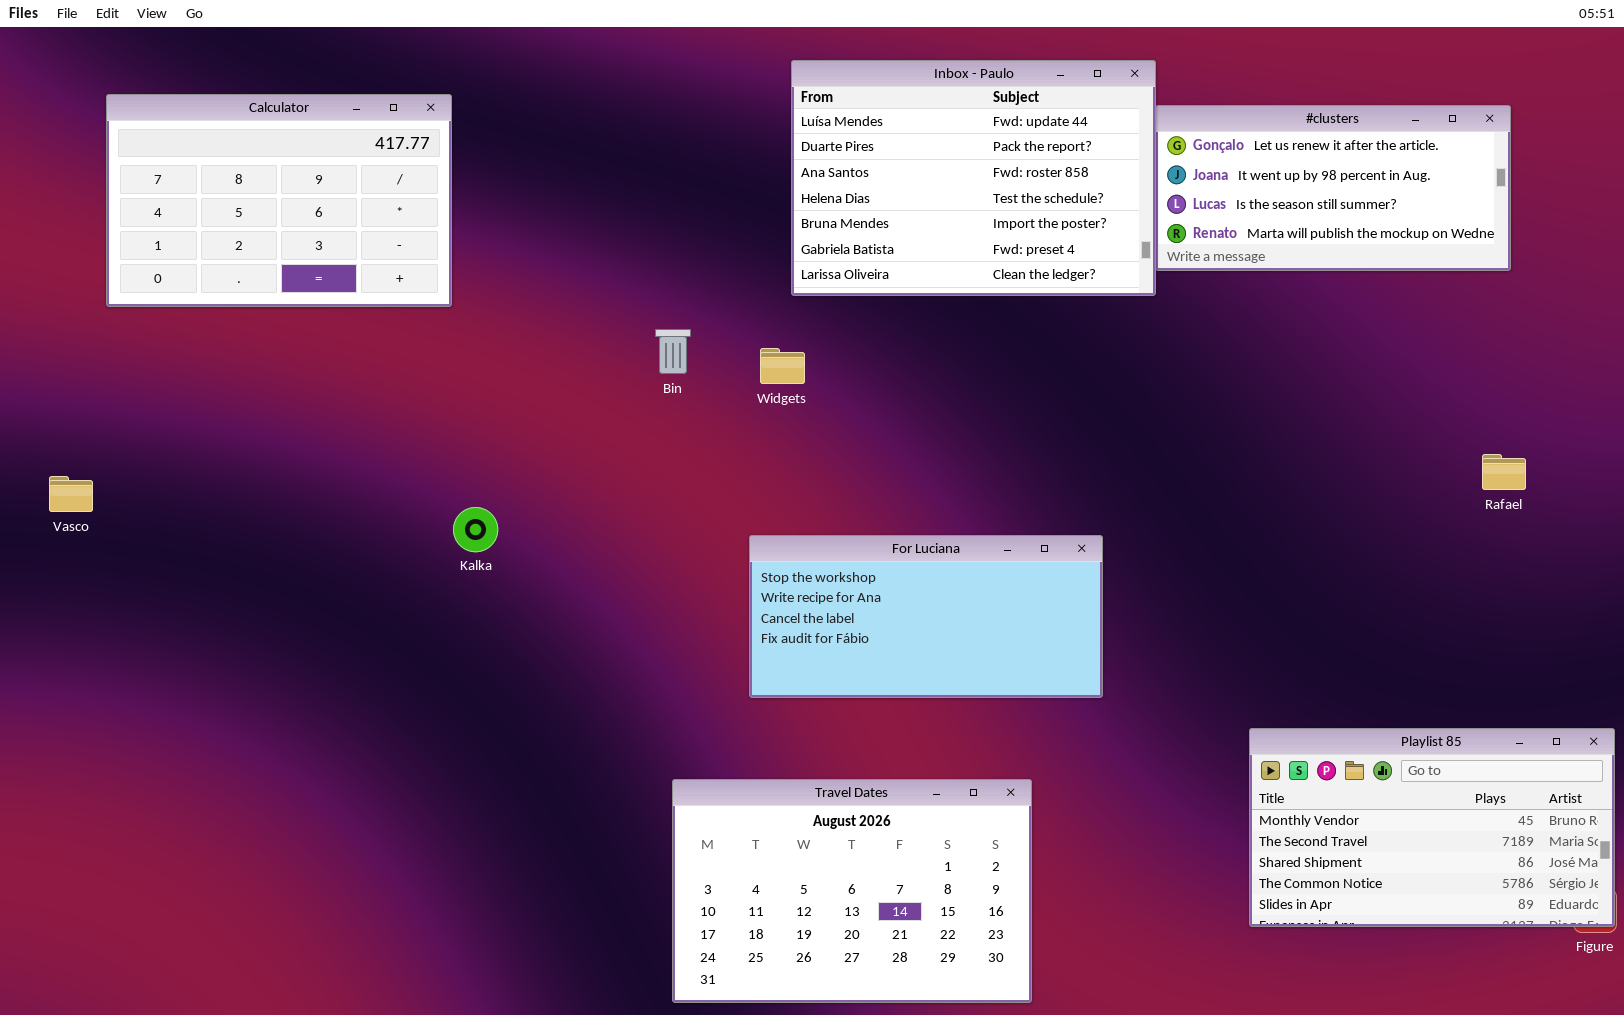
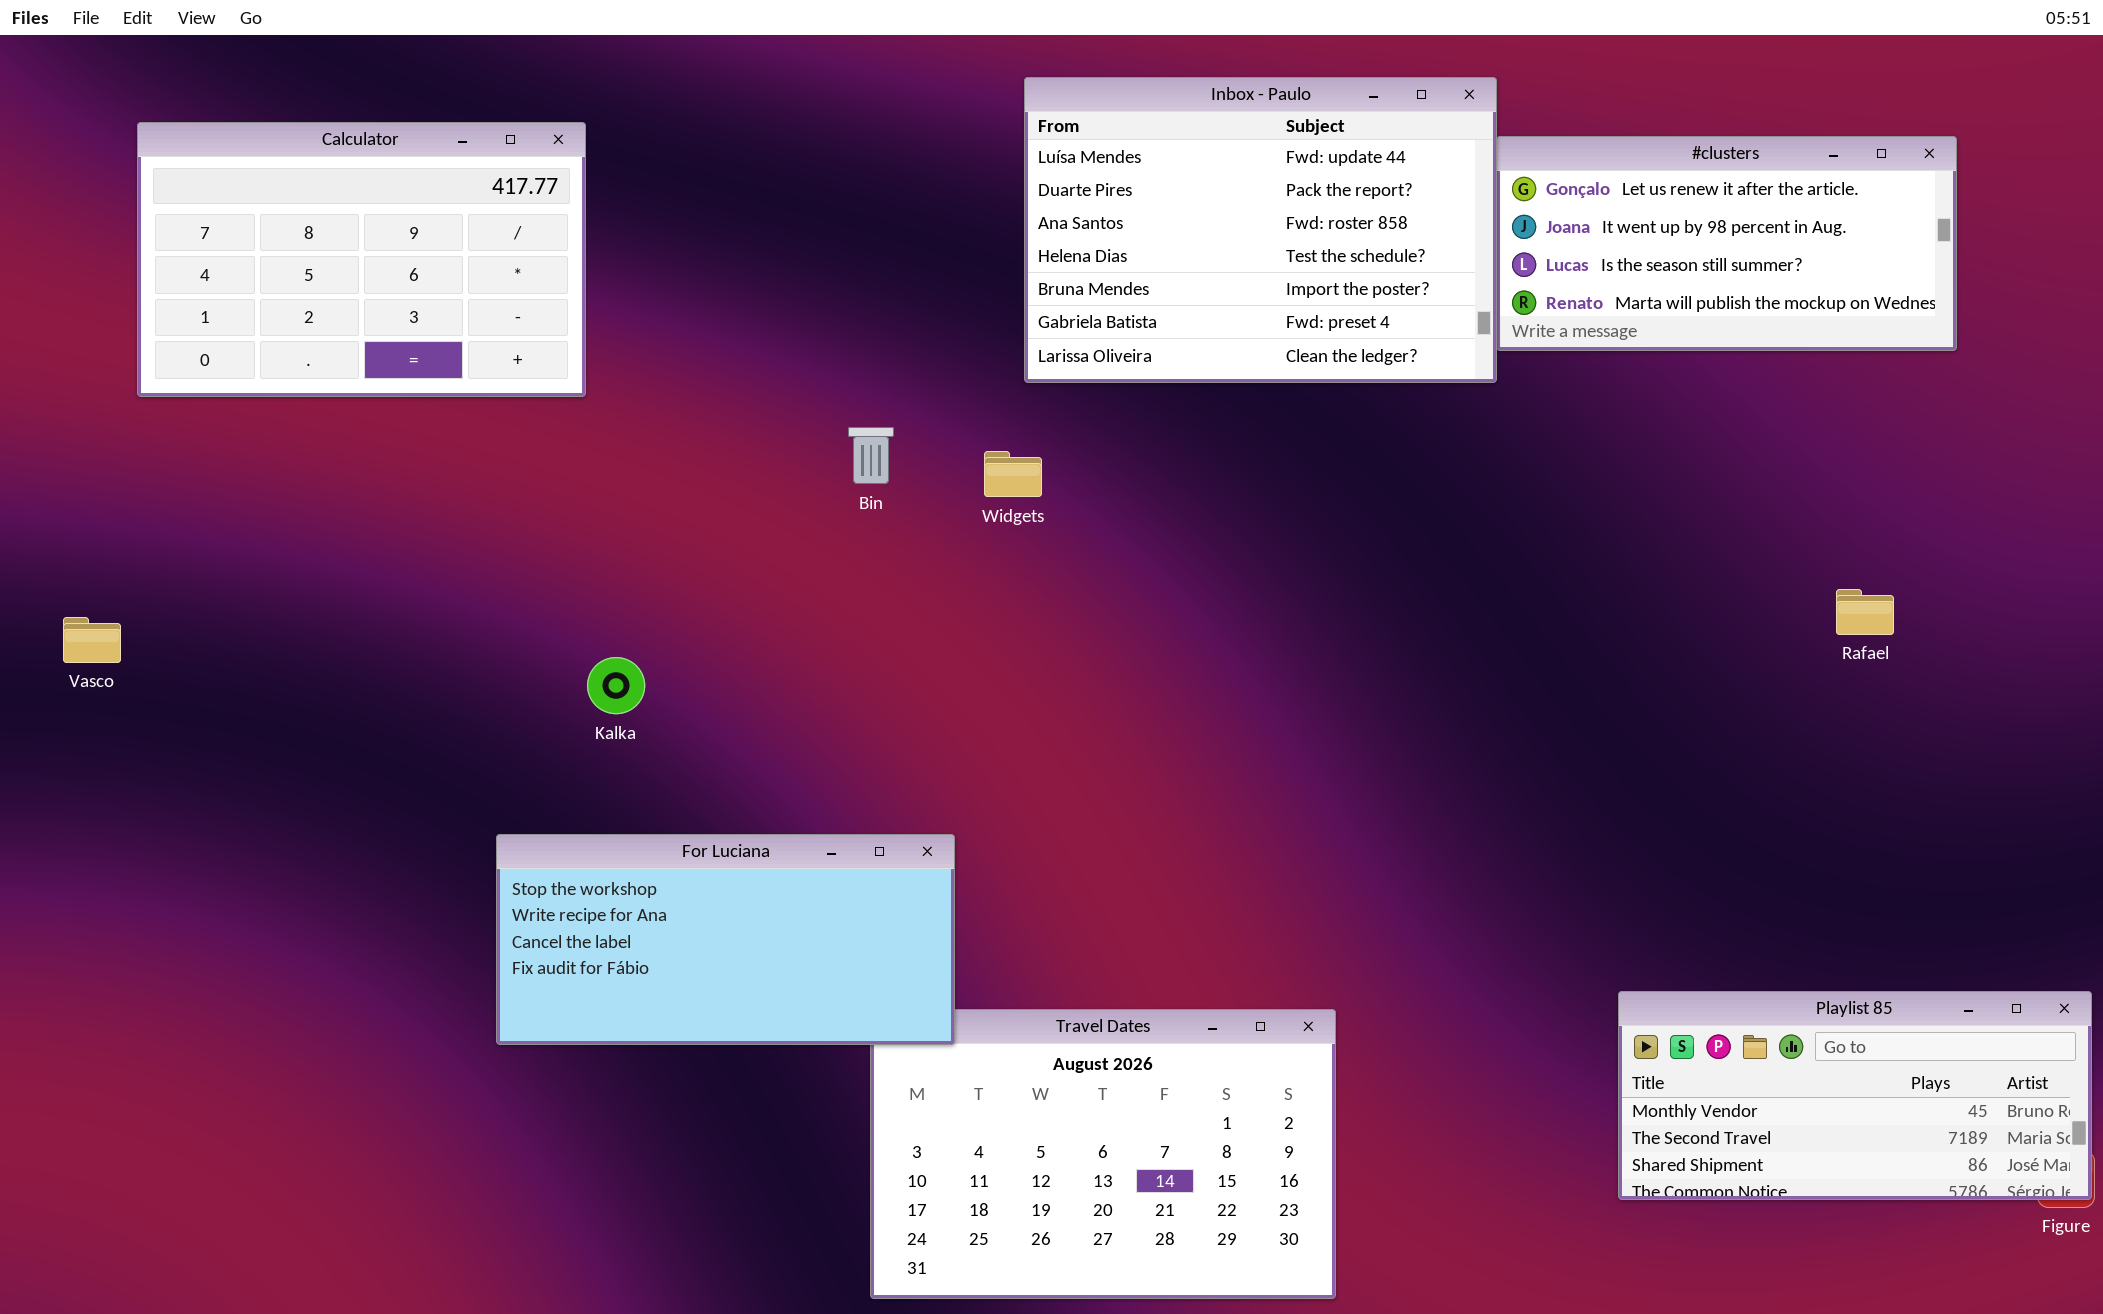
Rafael: [1482,454,1526,490] -> [1836,589,1894,635], moved
For Luciana: [749,535,1103,698] -> [496,834,955,1045], moved
Playlist 85: [1249,728,1615,927] -> [1618,991,2092,1200], resized

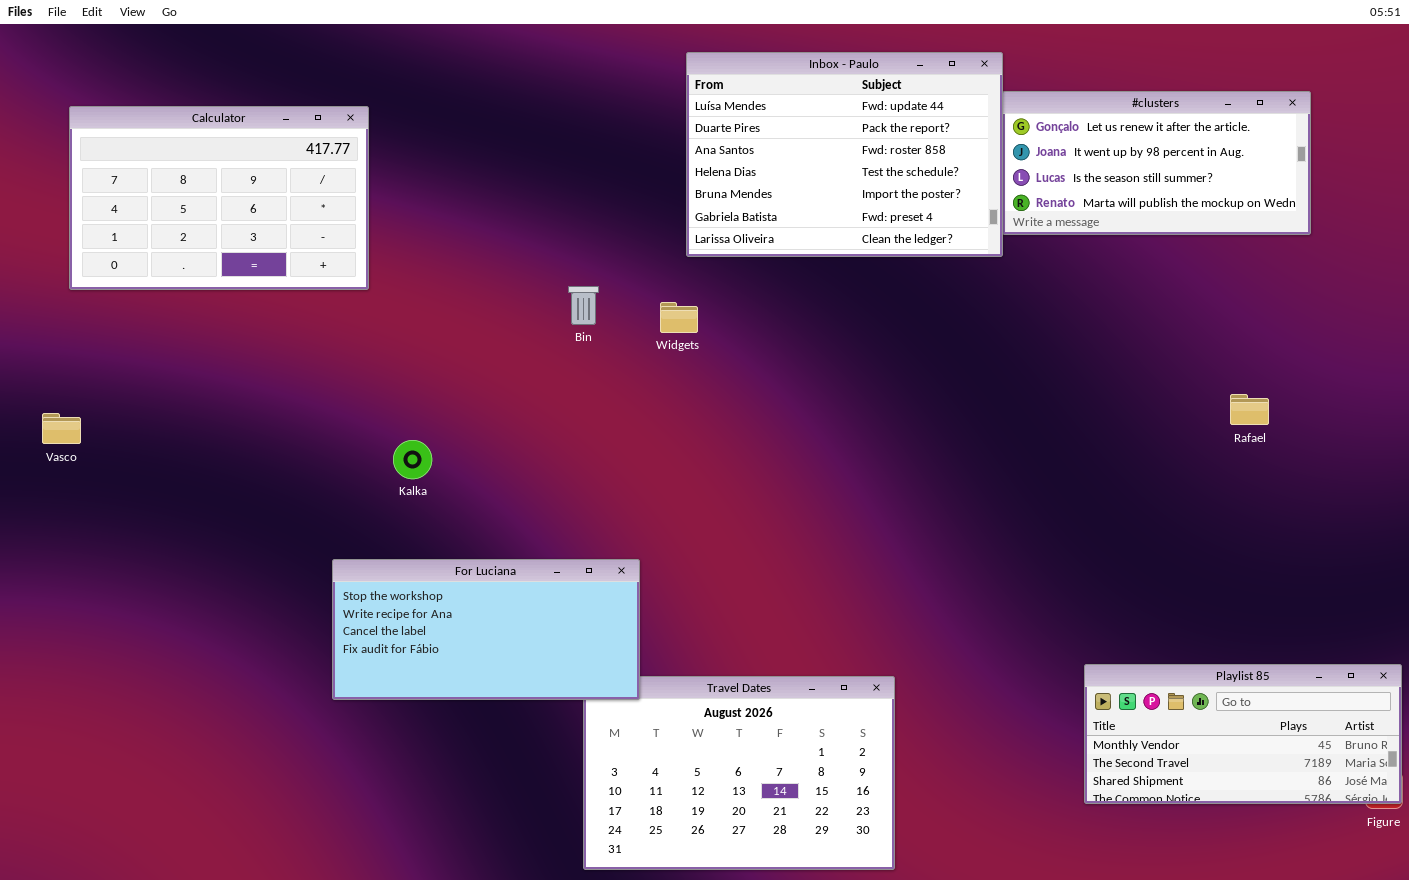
Calculator: [137,122,586,397] -> [69,106,369,290], moved

